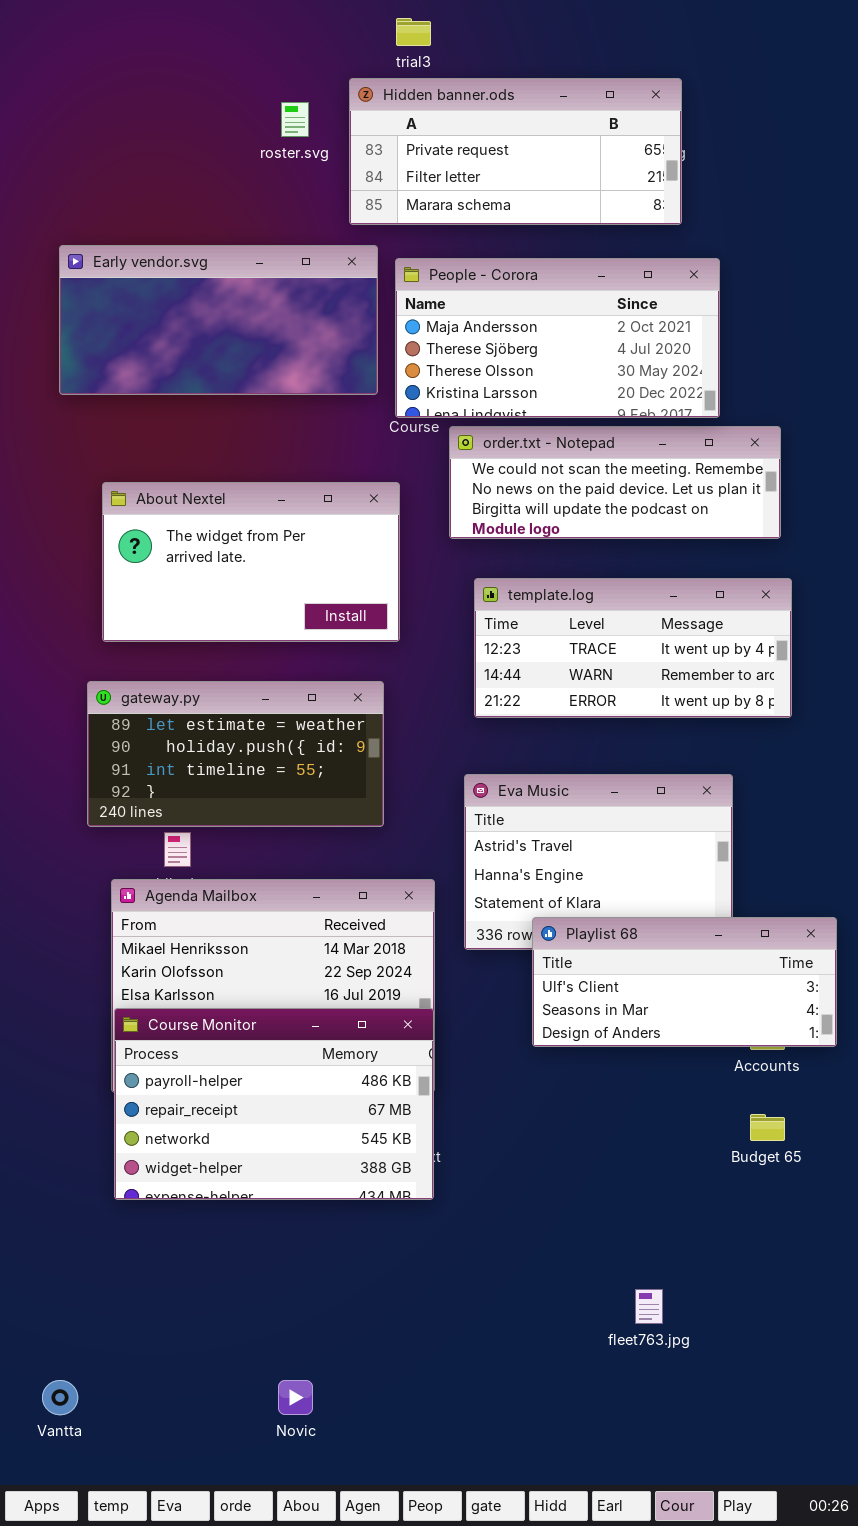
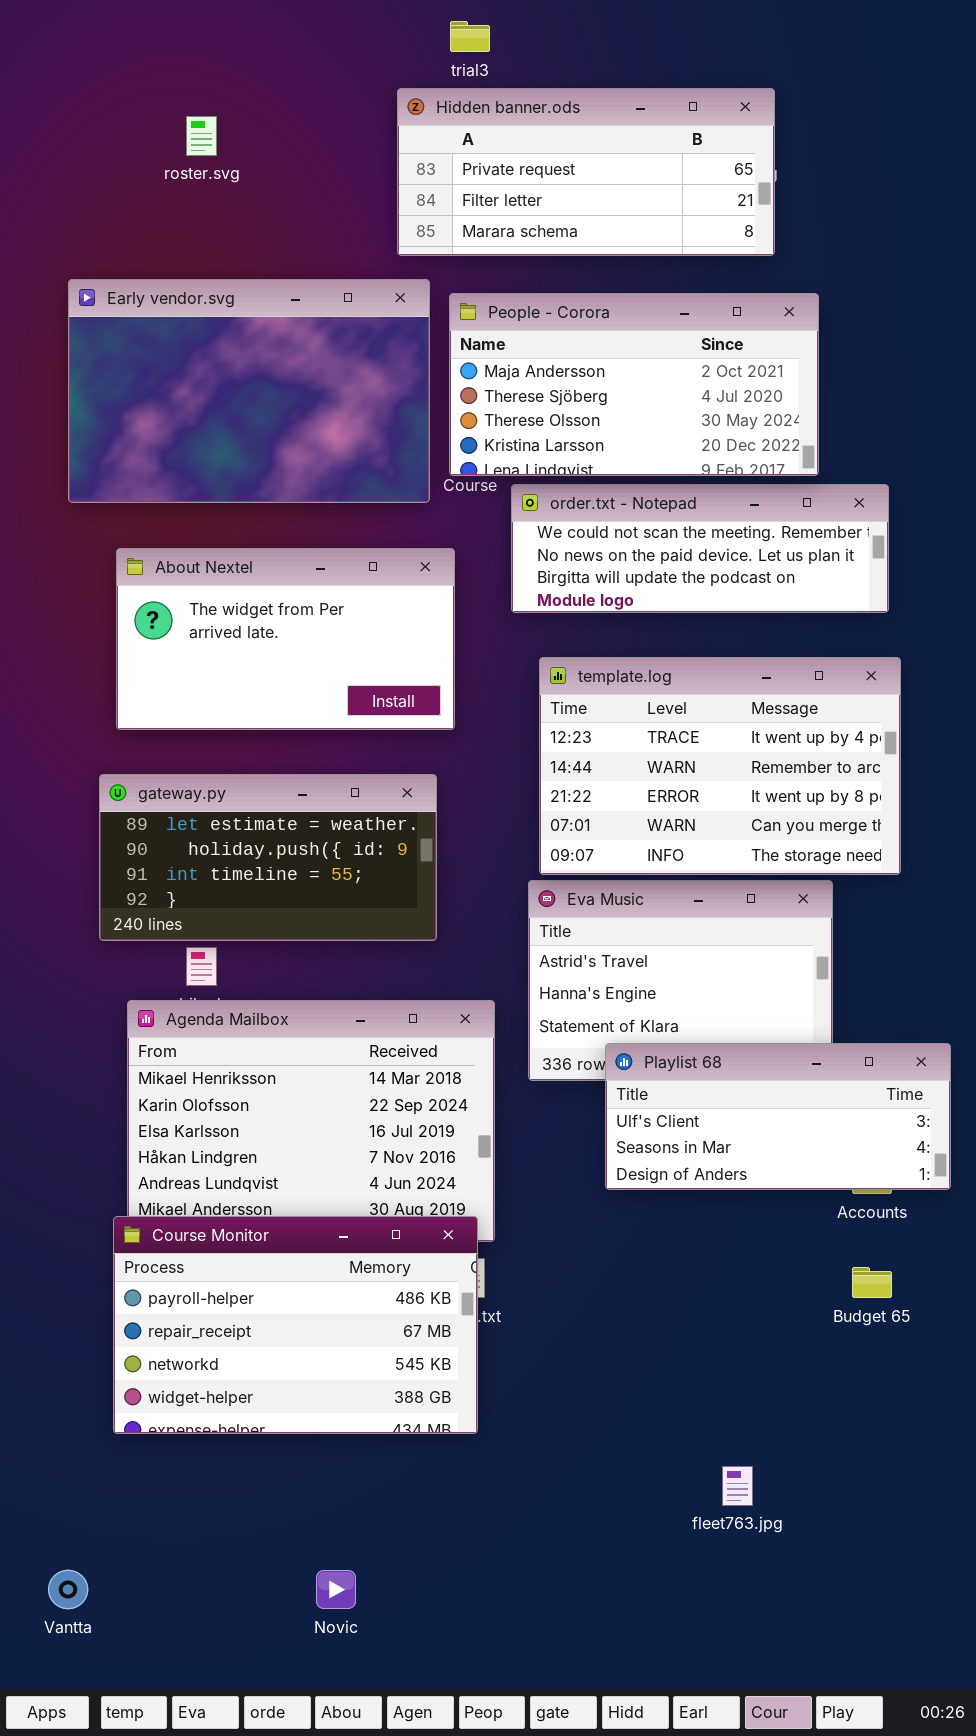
roster.svg: [281,102,309,137] -> [186,116,217,156], moved
Early vendor.svg: [59,245,378,395] -> [68,279,430,503], resized
template.log: [474,578,792,718] -> [539,657,901,875], resized
Course Monitor: [114,1008,434,1200] -> [113,1216,478,1434], moved

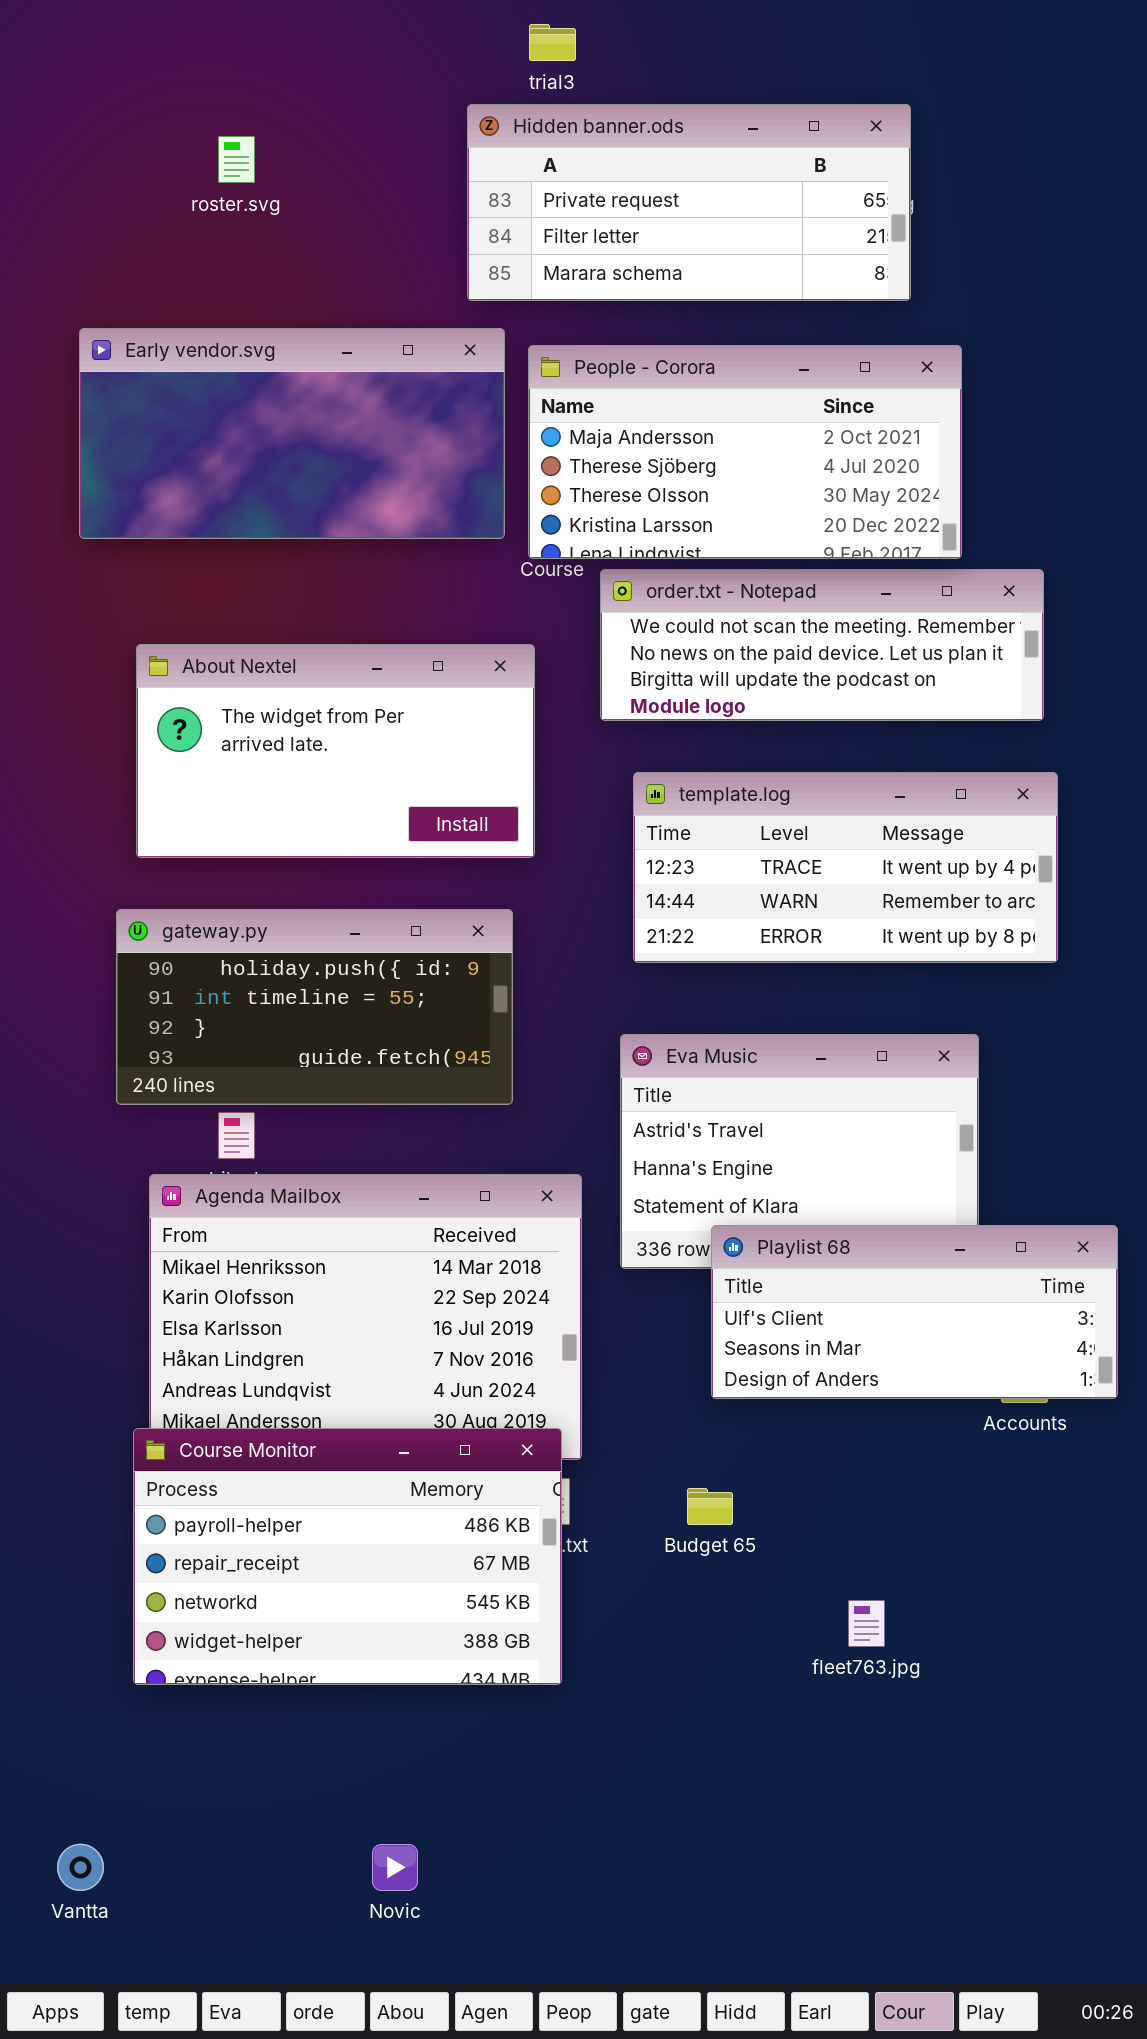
Early vendor.svg: [68,279,430,503] -> [79,328,505,539], resized
template.log: [539,657,901,875] -> [633,772,1058,963], resized
gateway.py: [99,774,437,941] -> [116,909,513,1105], scrolled down 1 row
Budget 65: [852,1267,892,1298] -> [687,1488,733,1525], moved
fleet763.jpg: [722,1466,753,1506] -> [848,1600,885,1647], moved

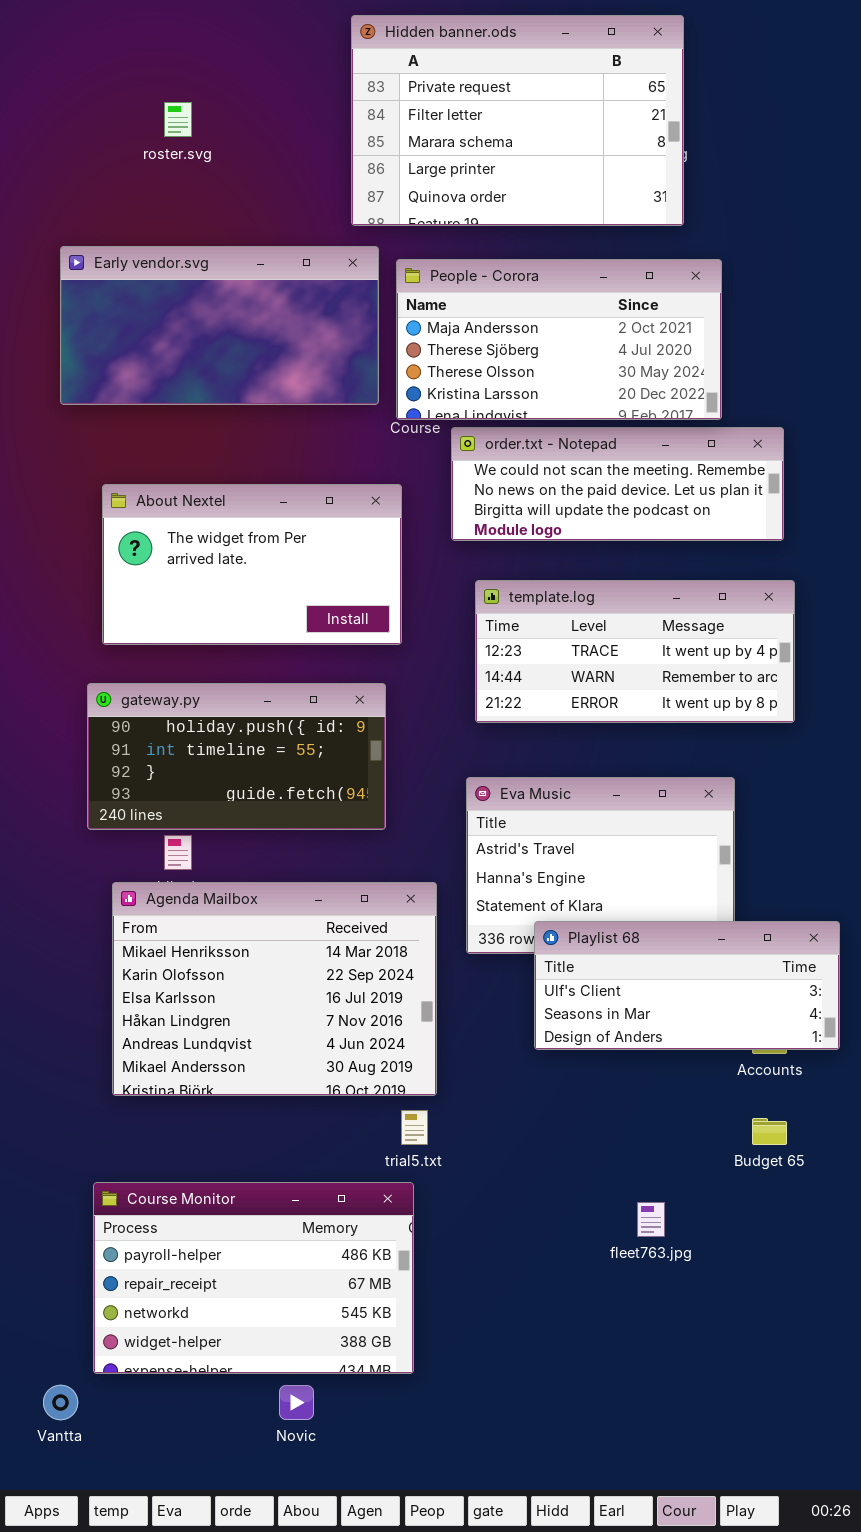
Hidden banner.ods: [467,104,911,301] -> [351,15,684,226], resized
Course Monitor: [133,1428,562,1685] -> [93,1182,414,1374], moved
Budget 65: [687,1488,733,1525] -> [752,1118,787,1145], moved

